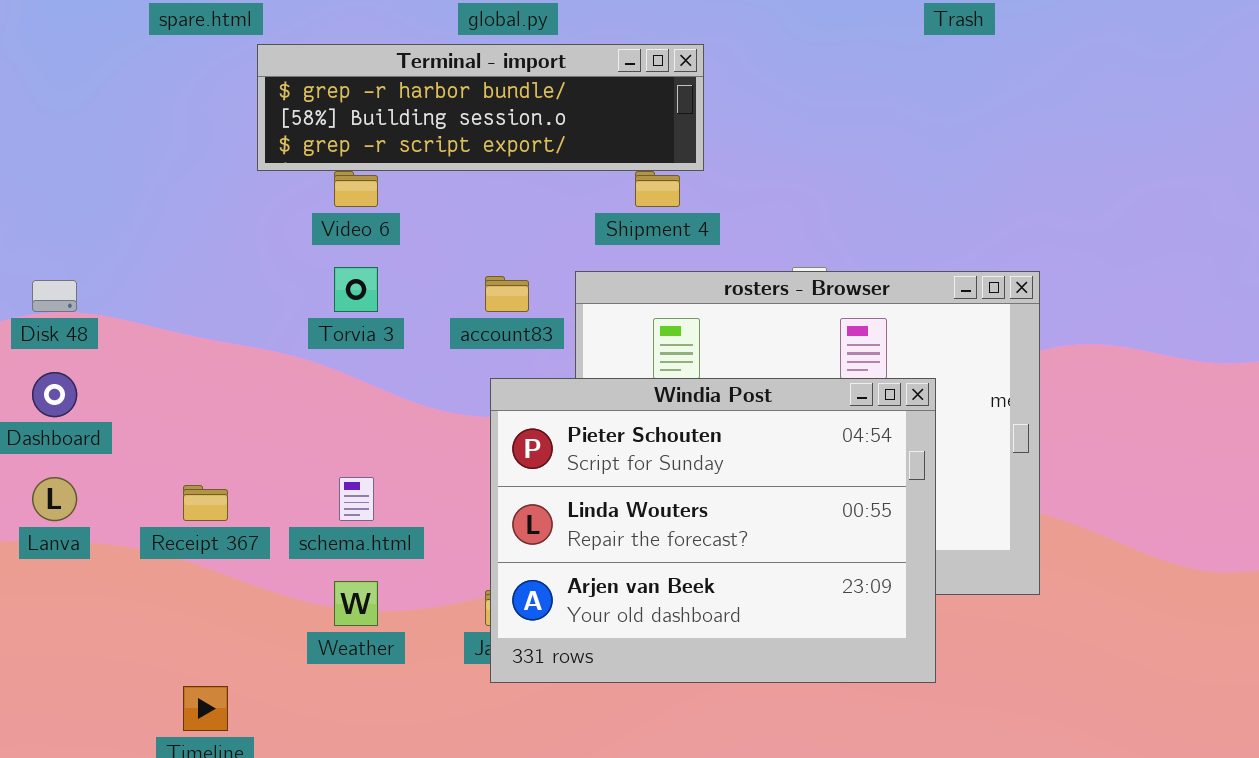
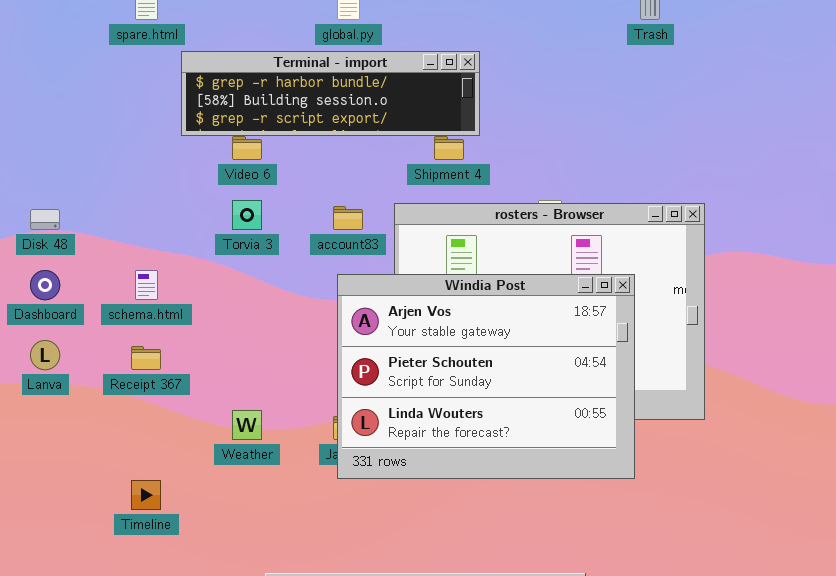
Windia Post: [490,378,936,683] -> [337,274,635,479], scrolled up 1 row
schema.html: [339,477,374,521] -> [135,270,158,300], moved

